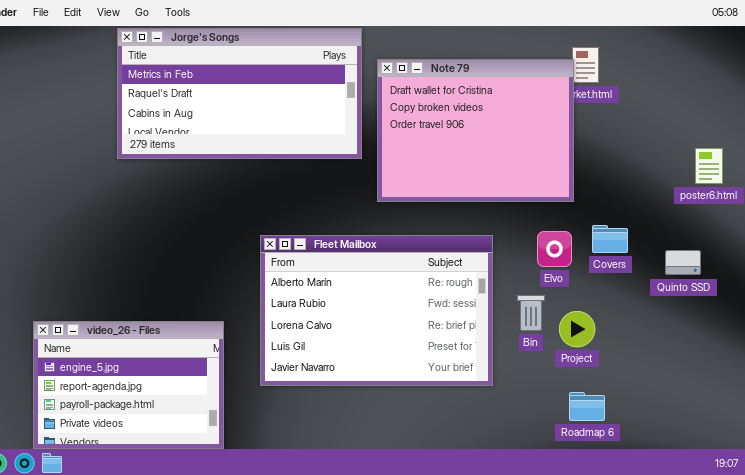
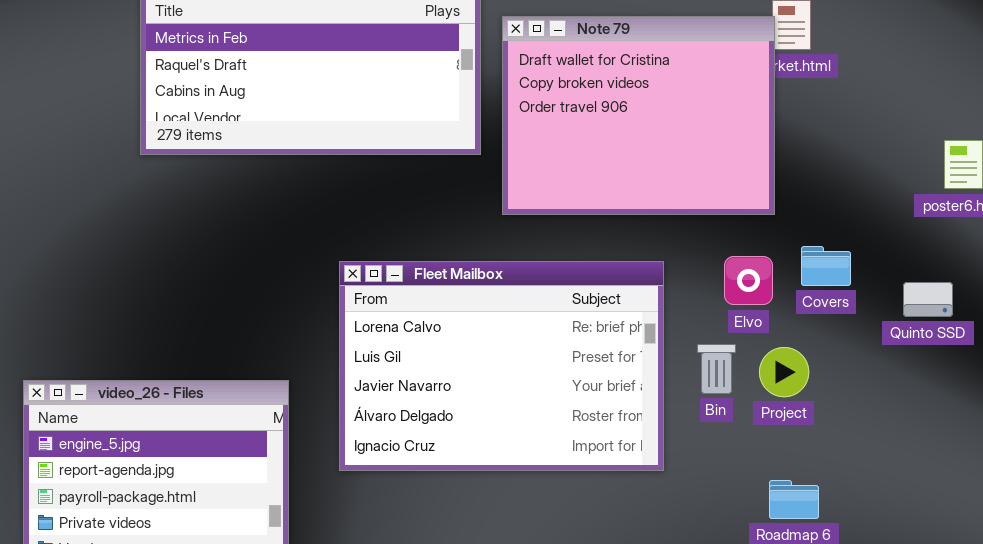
Fleet Mailbox: [260,235,493,386] -> [339,261,664,471], scrolled down 2 rows
Project: [559,311,595,347] -> [759,347,809,397], moved

